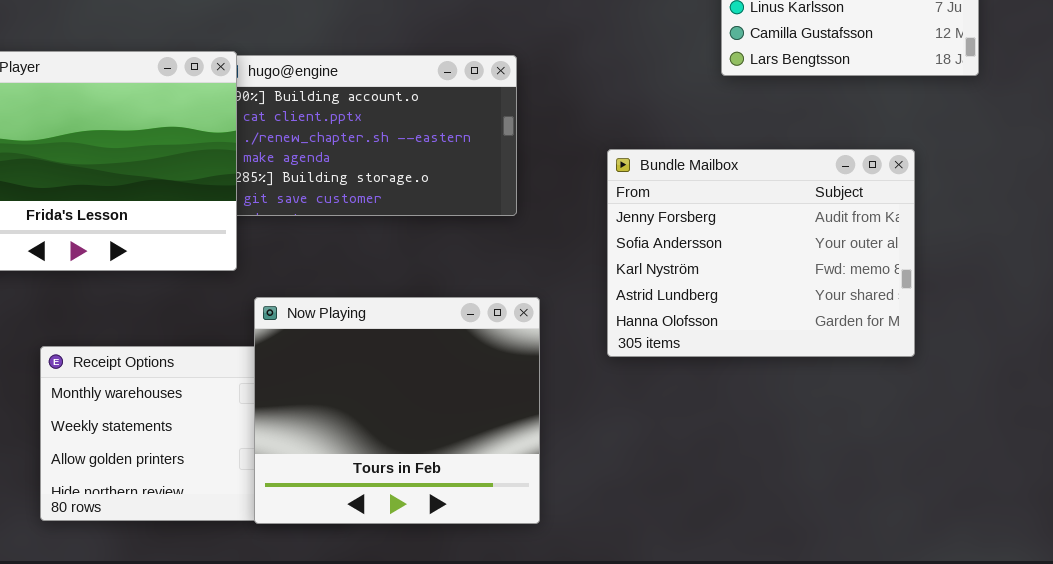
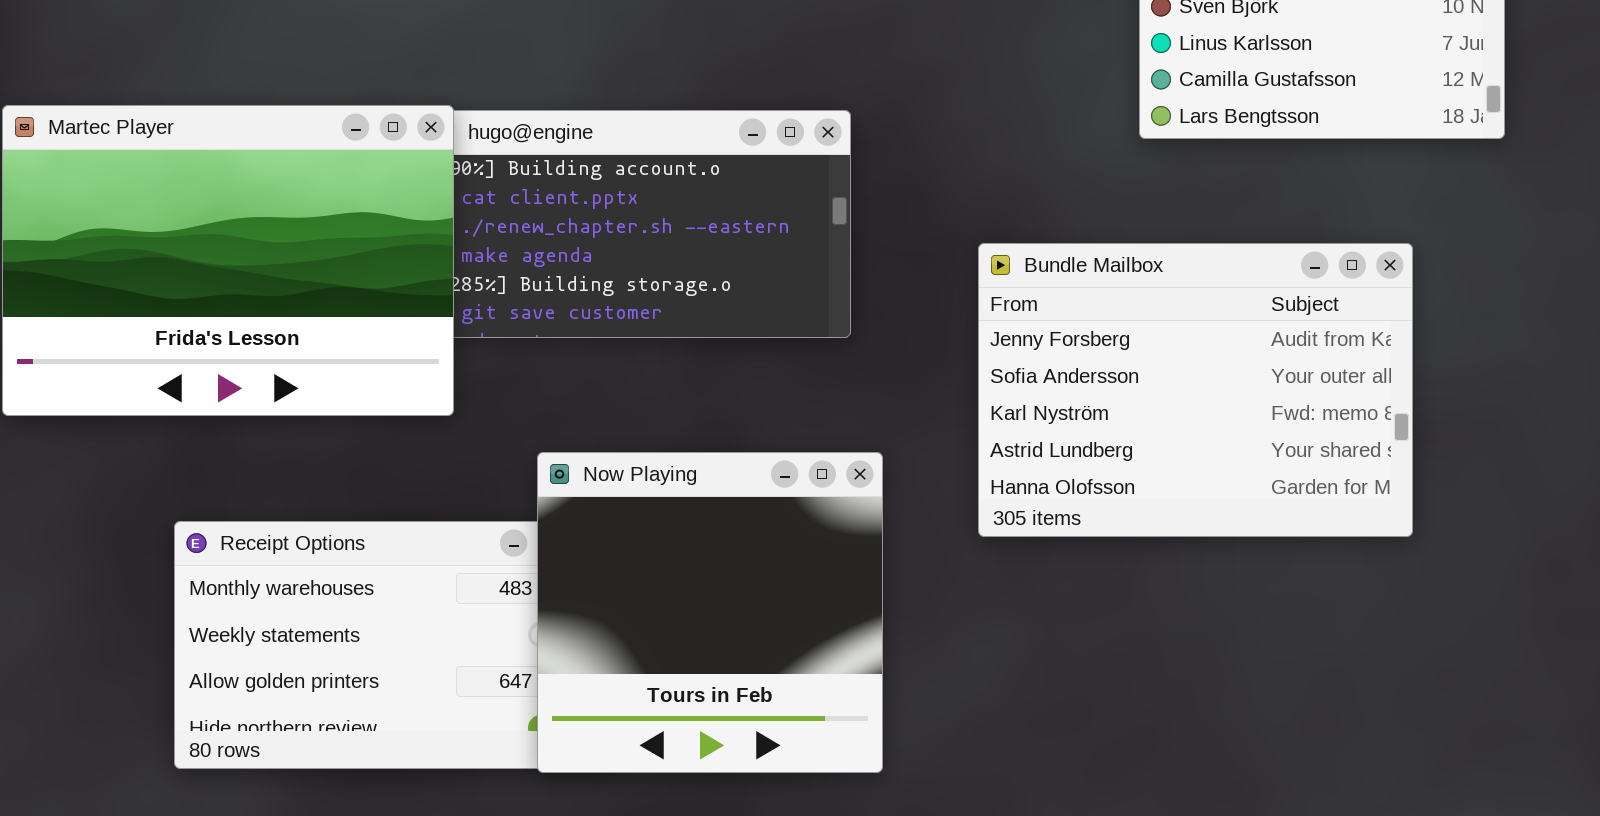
Now Playing: [254,297,540,524] -> [537,452,883,773], resized

